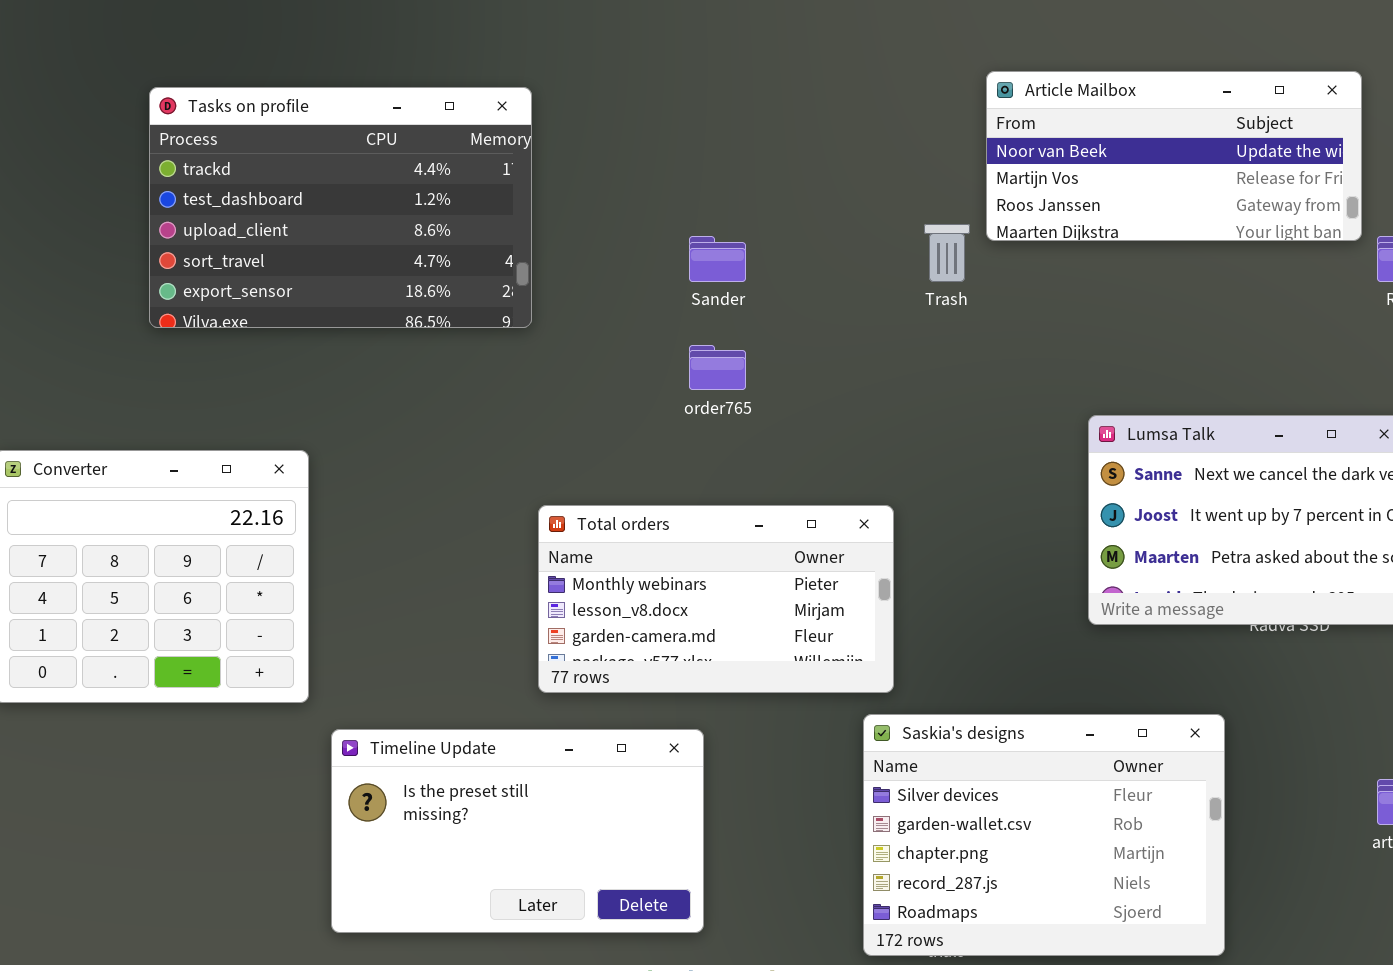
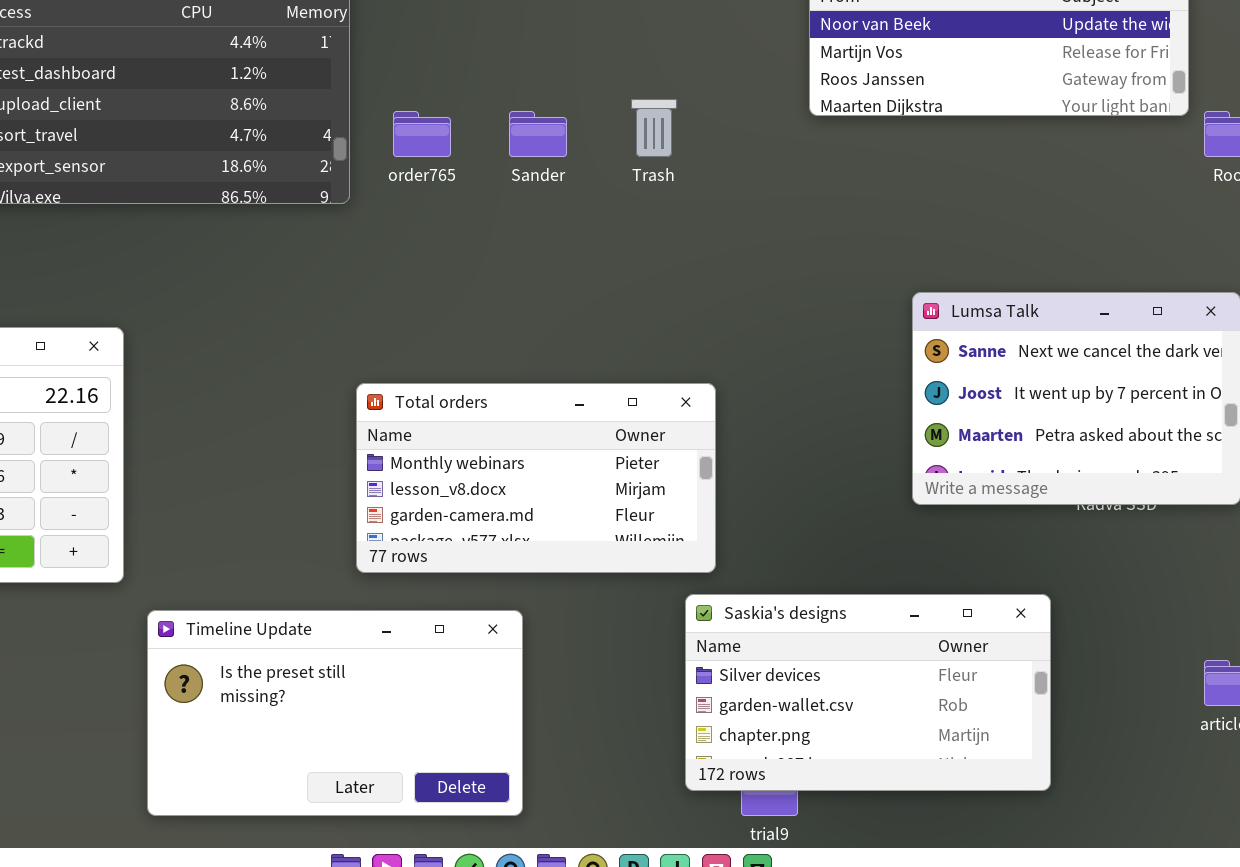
Trash: [924,224,970,282] -> [631,99,677,157], moved
order765: [689,345,746,390] -> [393,111,451,157], moved
Saskia's designs: [863,714,1225,956] -> [685,594,1051,791], resized

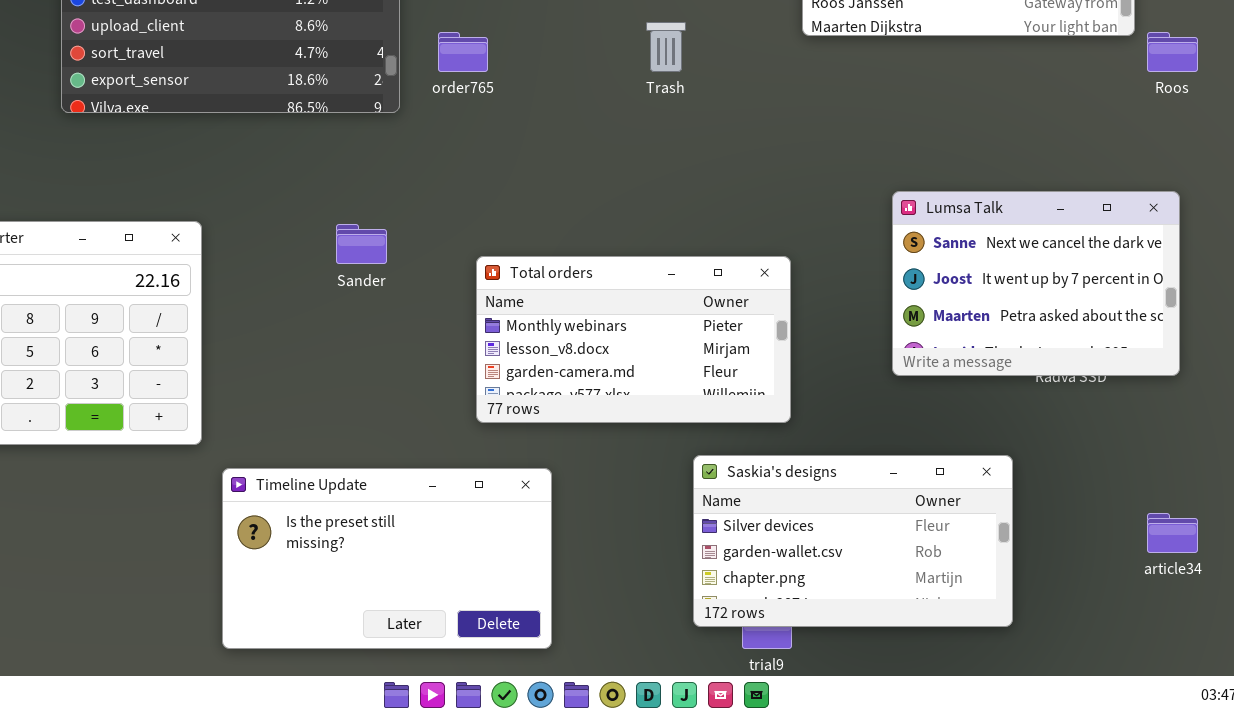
Sander: [509,111,567,157] -> [336,224,387,264], moved
Total orders: [356,383,716,573] -> [476,256,791,423], moved

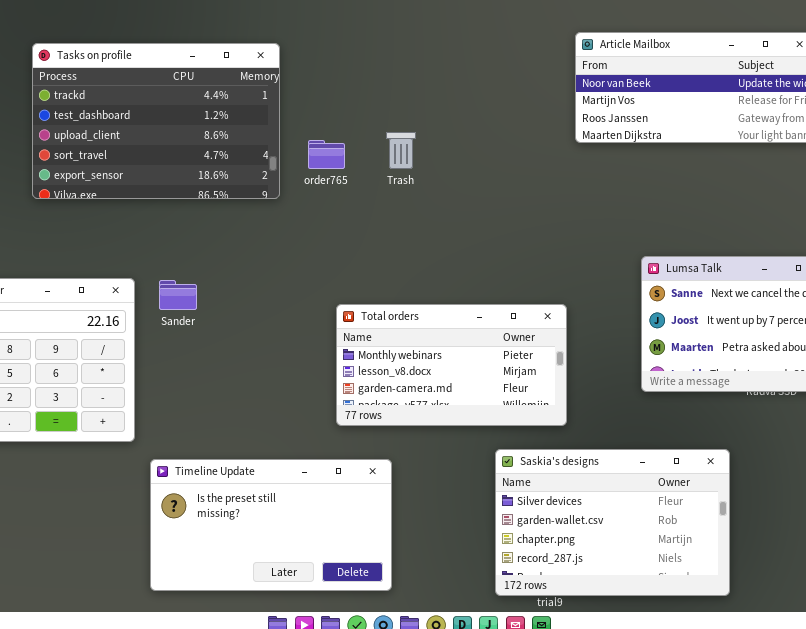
Trash: [646,22,686,72] -> [386,132,416,169], moved
Sander: [336,224,387,264] -> [159,280,197,310], moved
Saskia's designs: [693,455,1013,627] -> [495,449,730,596], resized

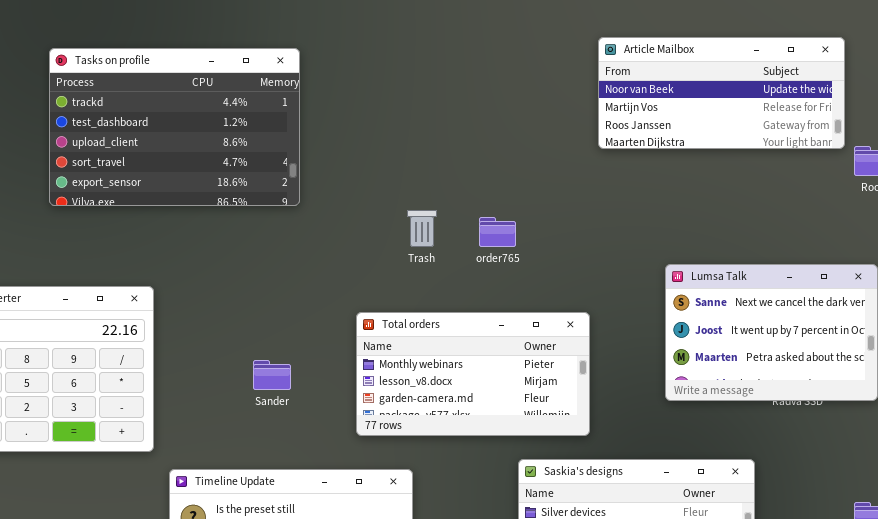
Trash: [386,132,416,169] -> [407,210,437,247], moved
order765: [308,140,345,169] -> [479,217,516,247], moved
Sander: [159,280,197,310] -> [253,360,291,390], moved

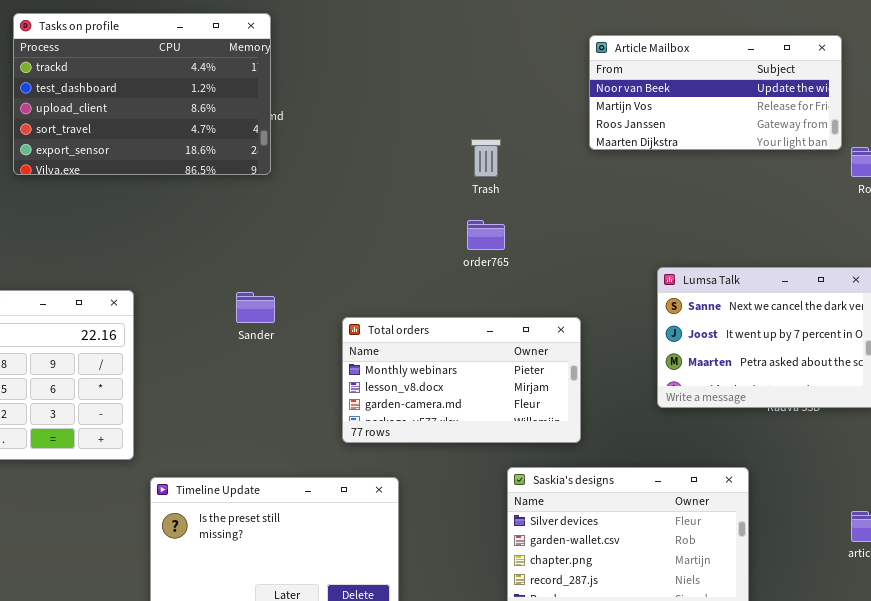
Tasks on profile: [49,48,300,206] -> [13,13,271,175], moved
Trash: [407,210,437,247] -> [471,139,501,177], moved
Sander: [253,360,291,390] -> [236,292,275,323], moved

